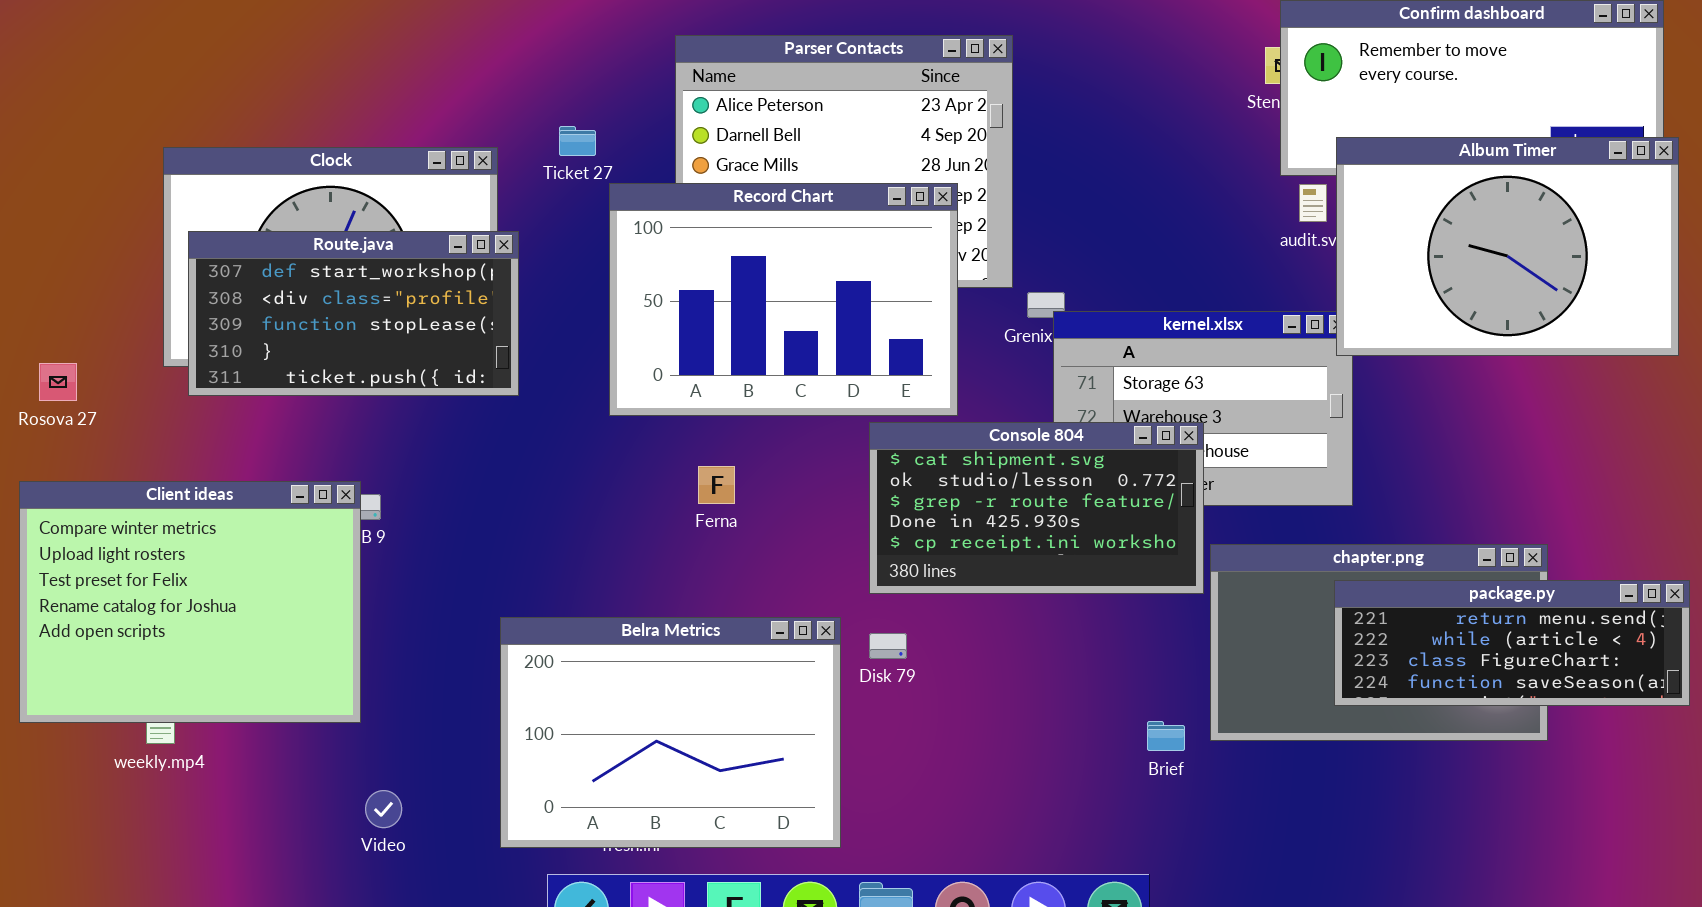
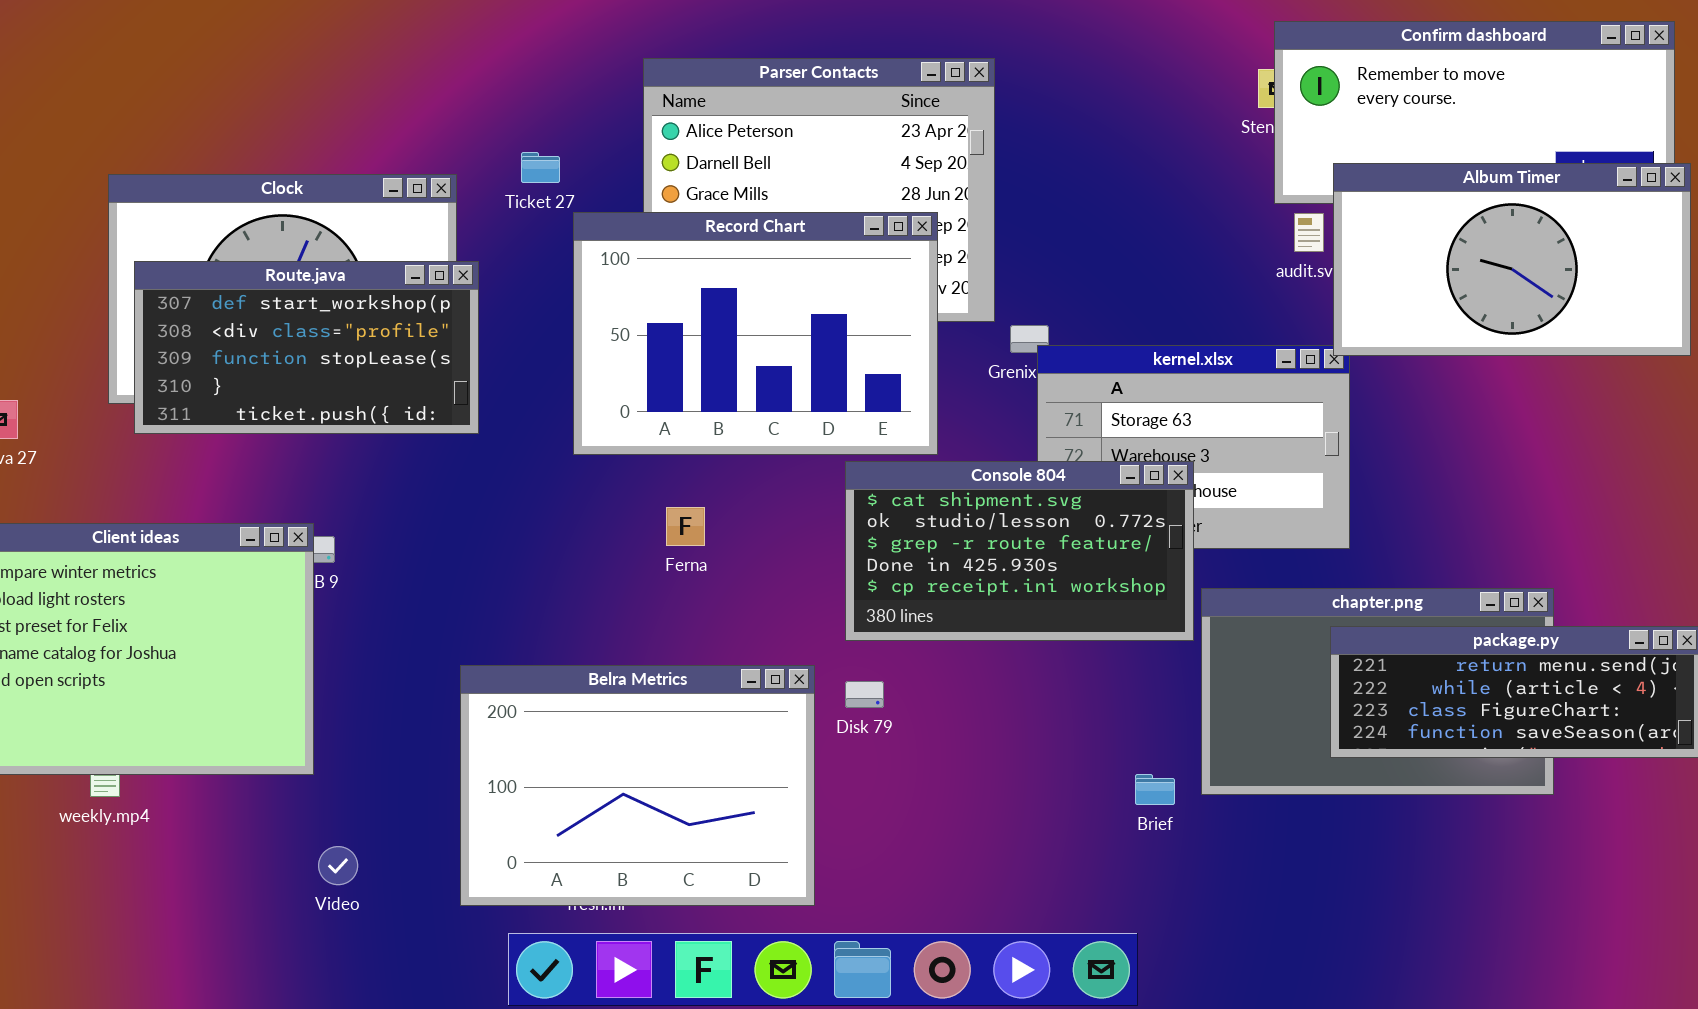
Album Timer: [1336,137,1679,356] -> [1333,163,1691,356], resized

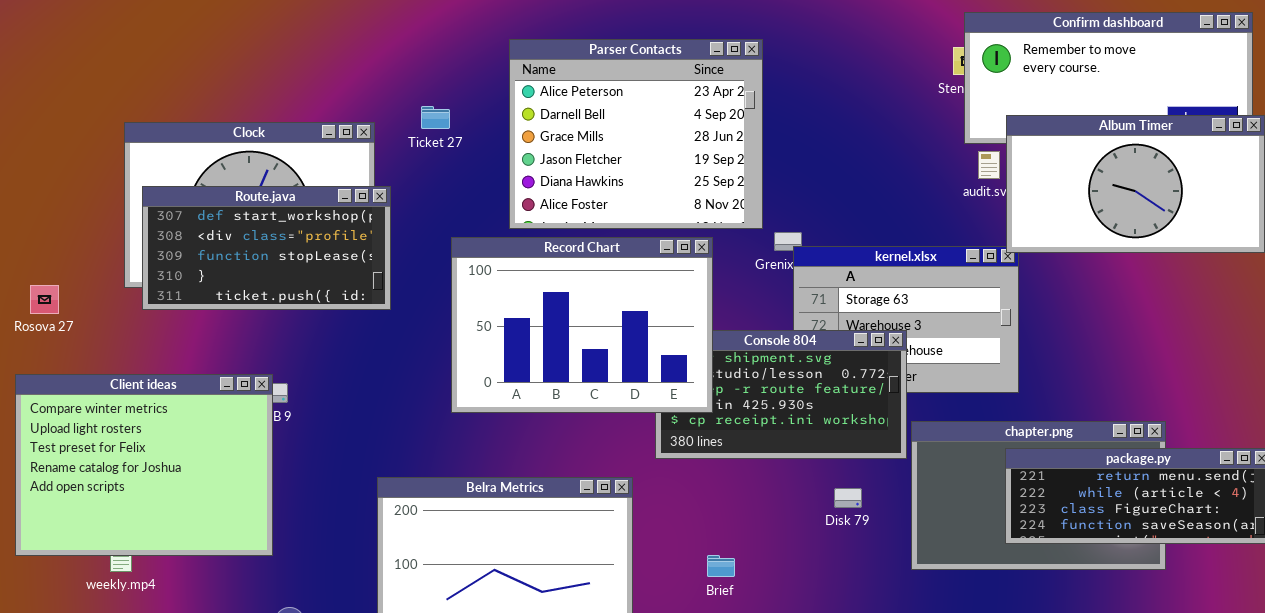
Record Chart: [573,212,938,455] -> [451,237,713,413], moved
Disk 79: [845,681,884,708] -> [834,488,862,508], moved
Brief: [1135,774,1175,805] -> [707,555,735,577], moved

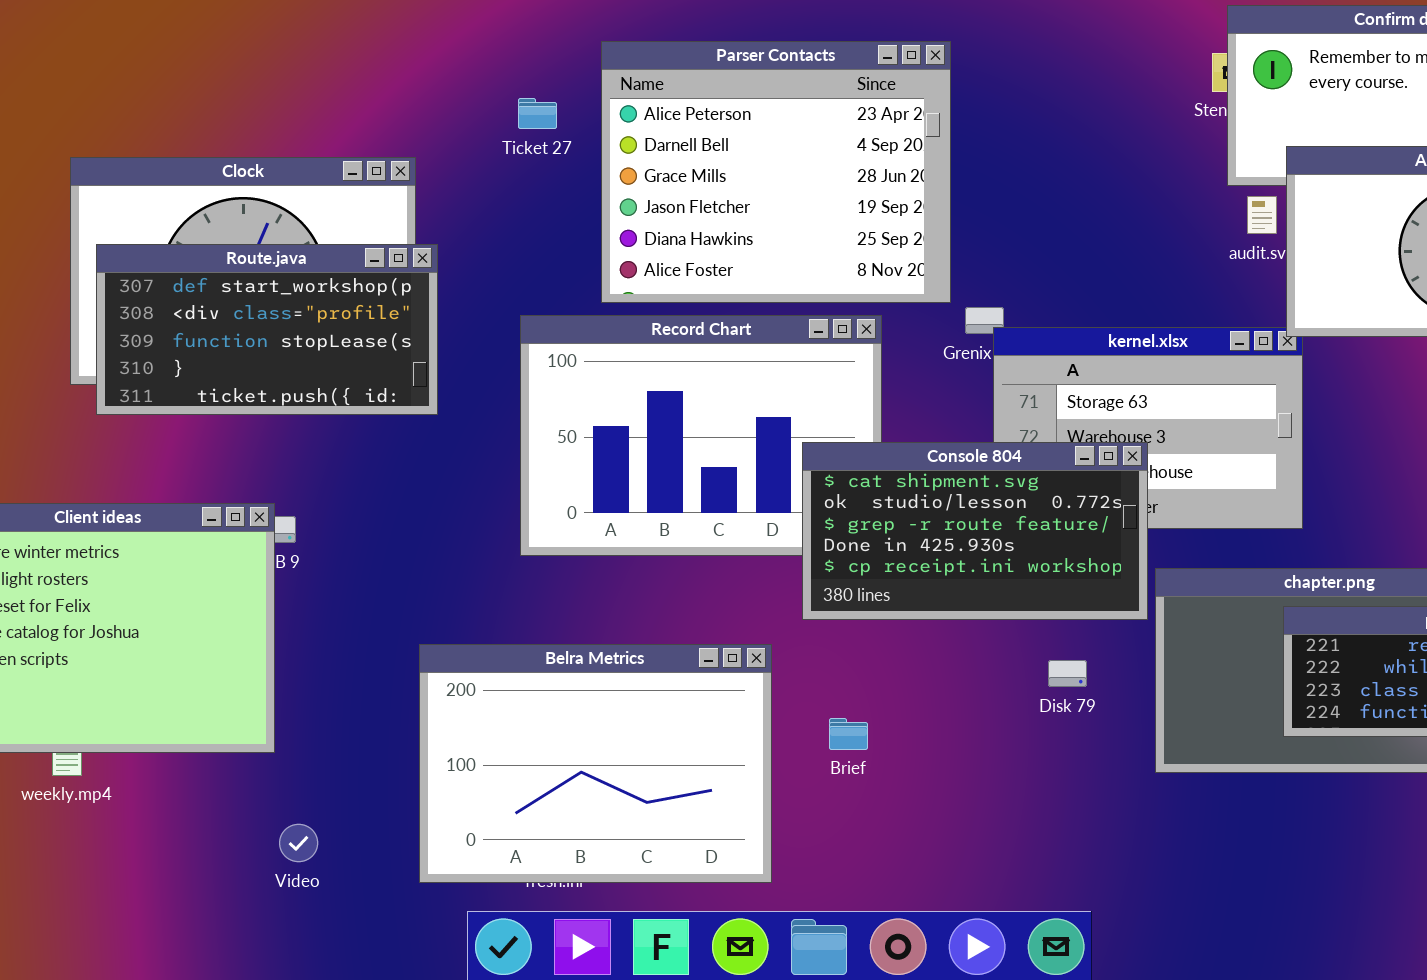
Ticket 27: [421,106,450,129] -> [518,98,557,129], moved
Console 804: [655,330,907,459] -> [802,442,1148,620], raised
Brief: [707,555,735,577] -> [829,718,868,750], moved

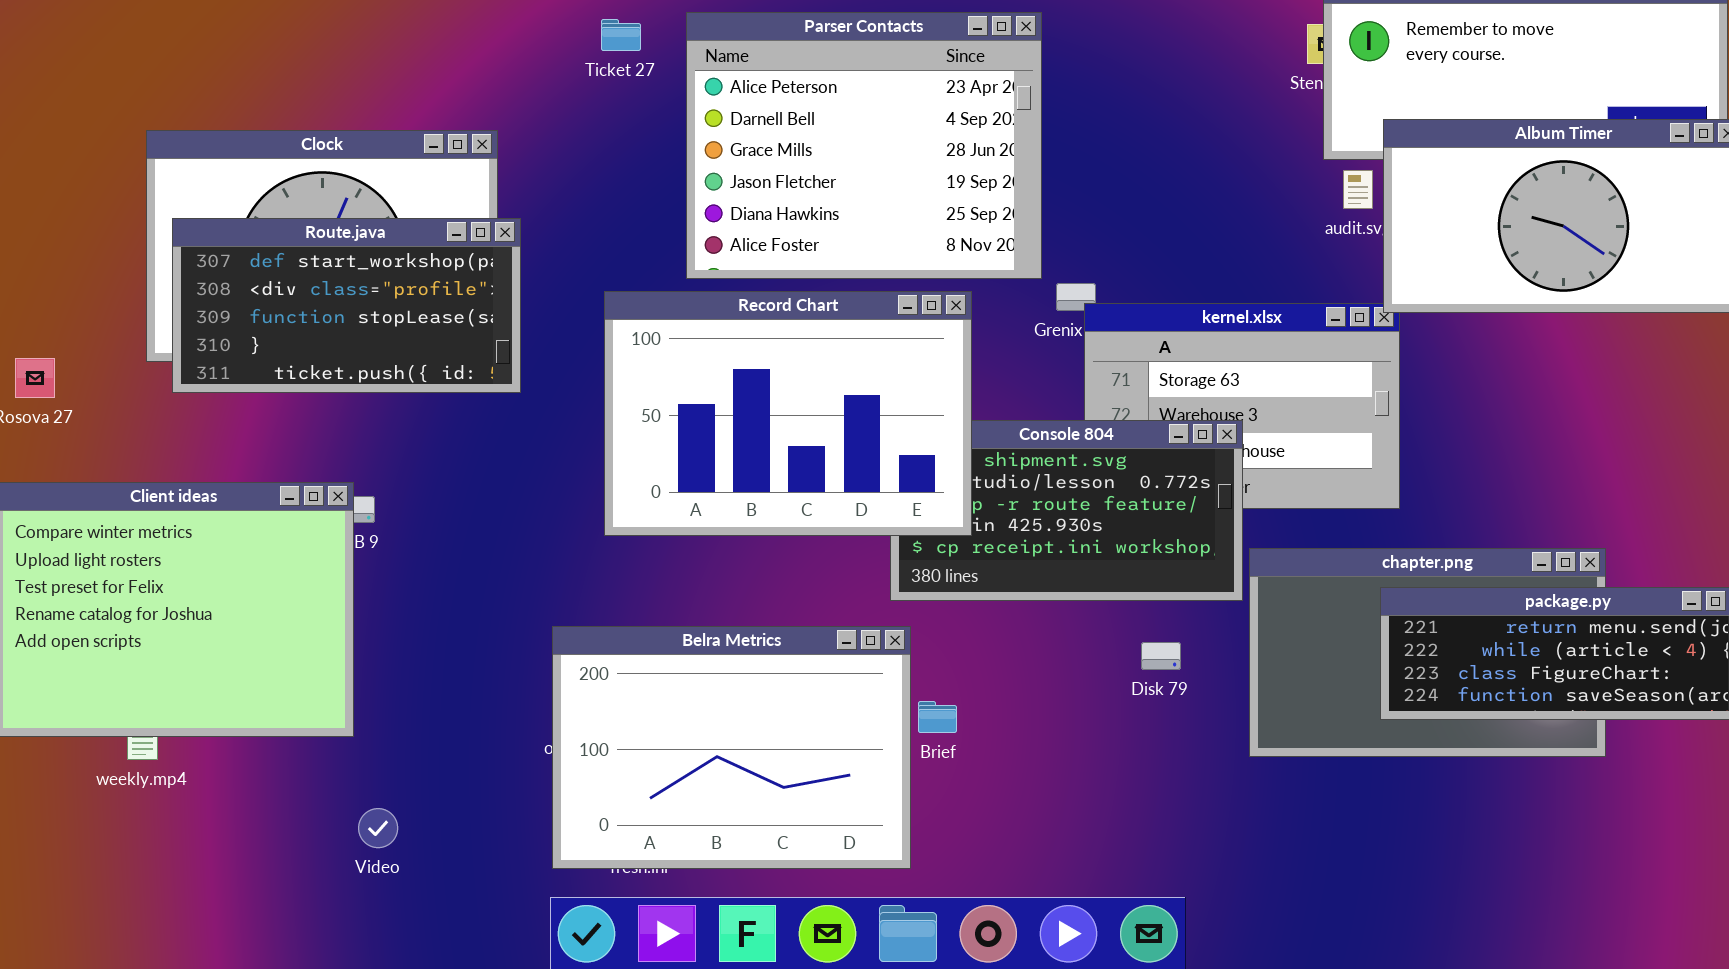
Ticket 27: [518,98,557,129] -> [601,19,641,51], moved
Record Chart: [520,315,882,556] -> [604,291,972,536], raised
Belra Metrics: [419,644,772,883] -> [552,626,911,869], moved

